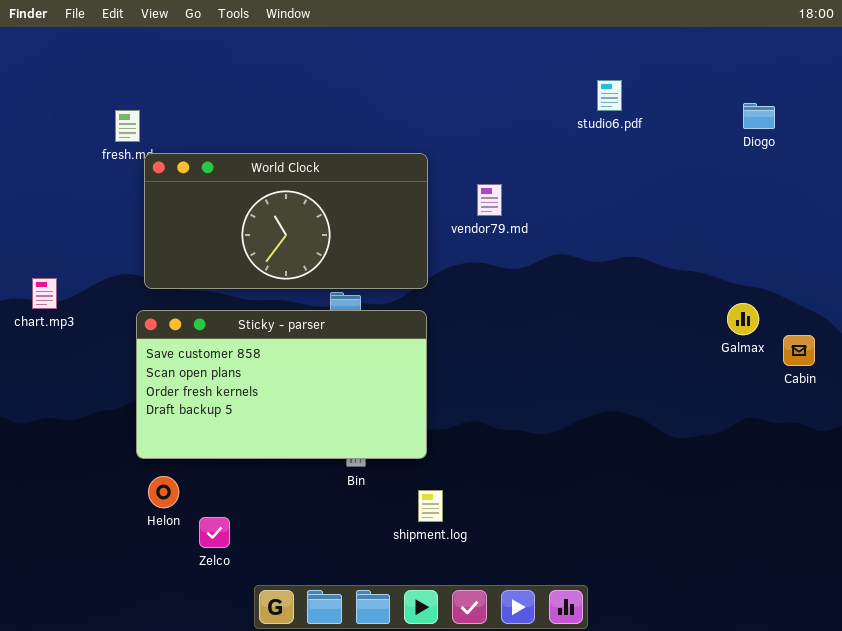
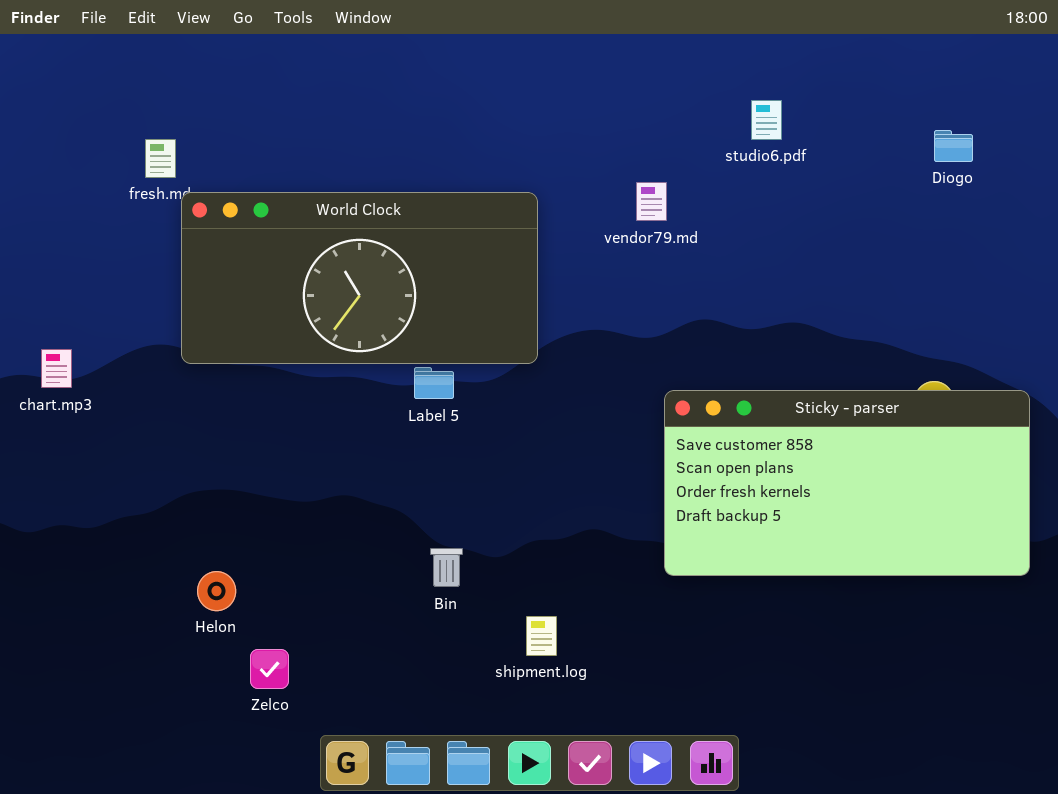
vendor79.md: [477,184,502,216] -> [636,182,667,221], moved
Sticky - parser: [136,310,427,459] -> [664,390,1030,576], moved
Helon: [148,476,179,508] -> [197,571,236,611], moved

